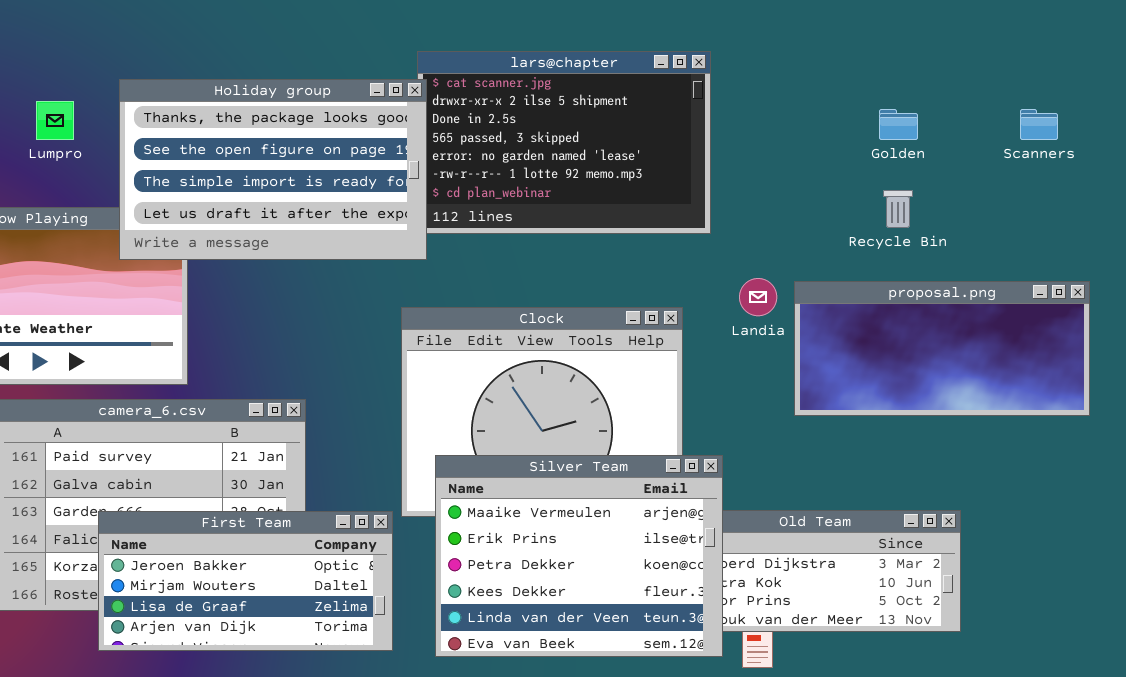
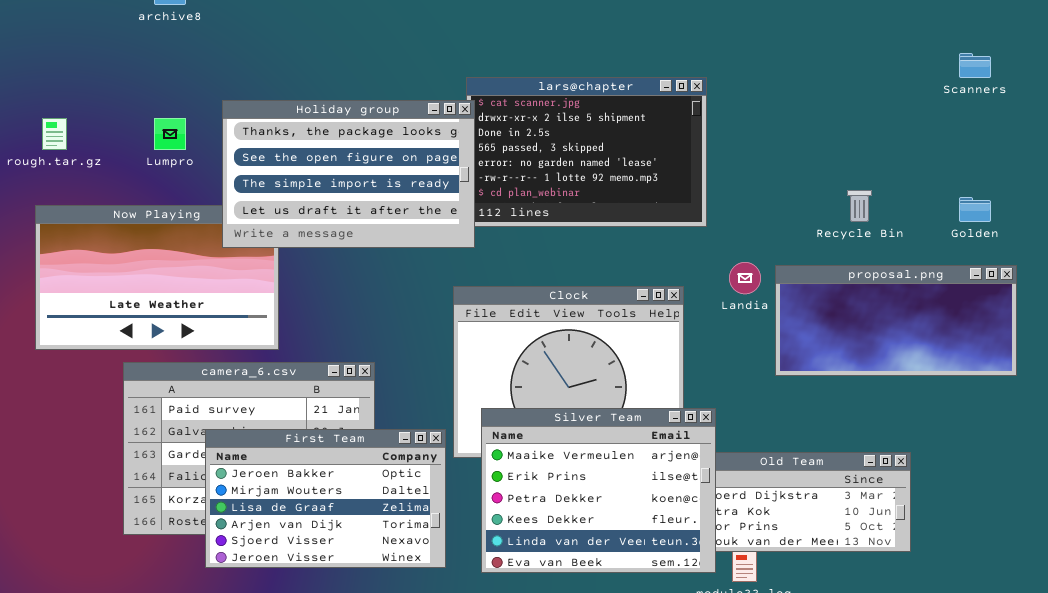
Golden: [879,109,918,140] -> [959,197,991,222], moved
Scanners: [1020,109,1058,140] -> [959,53,991,78], moved
First Team: [98,511,393,651] -> [205,429,446,568], resized

